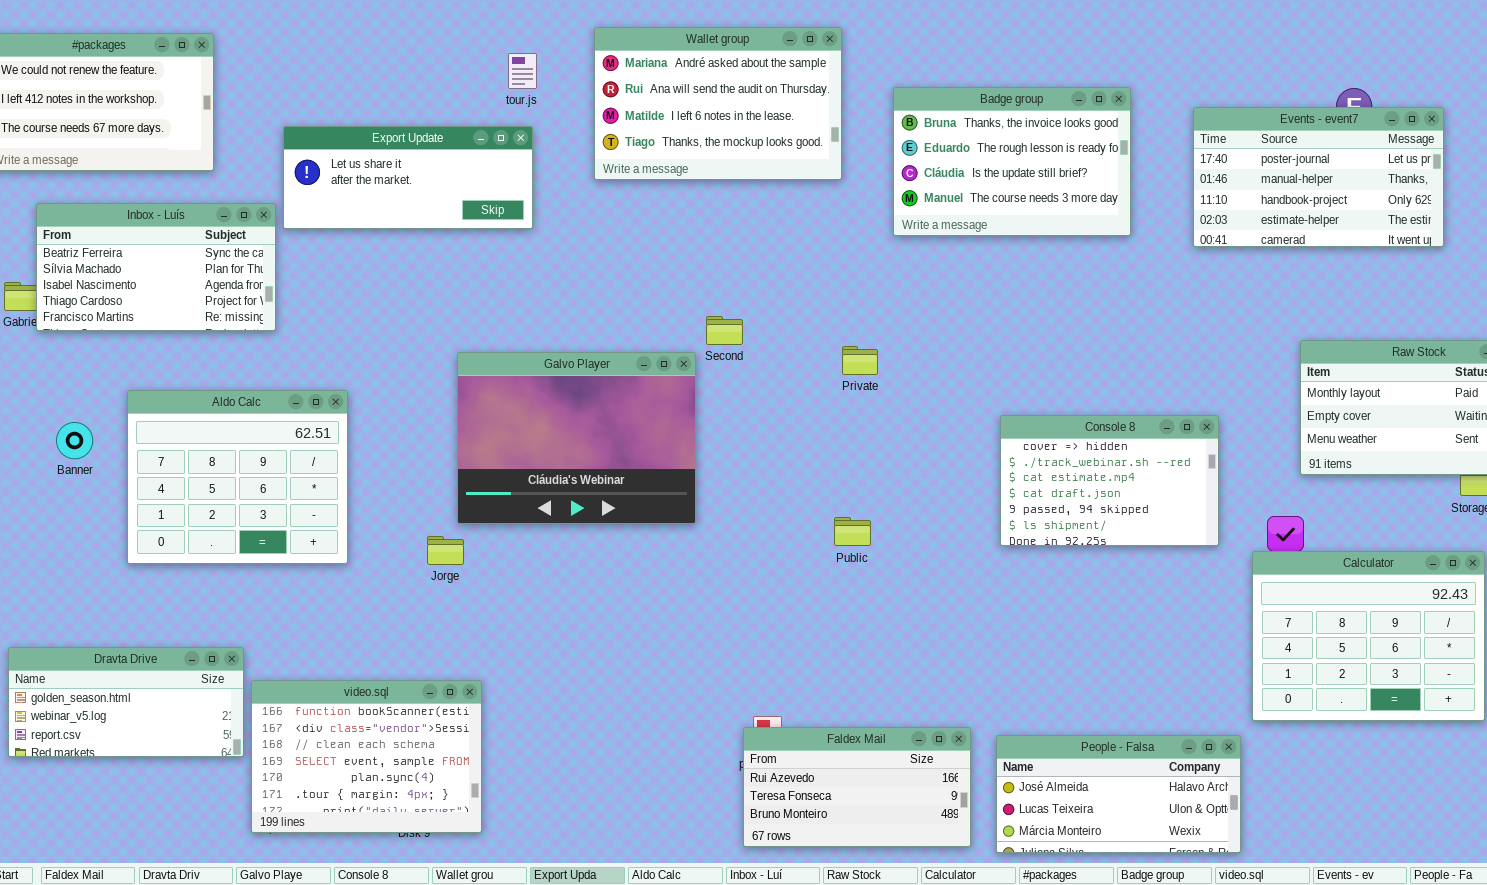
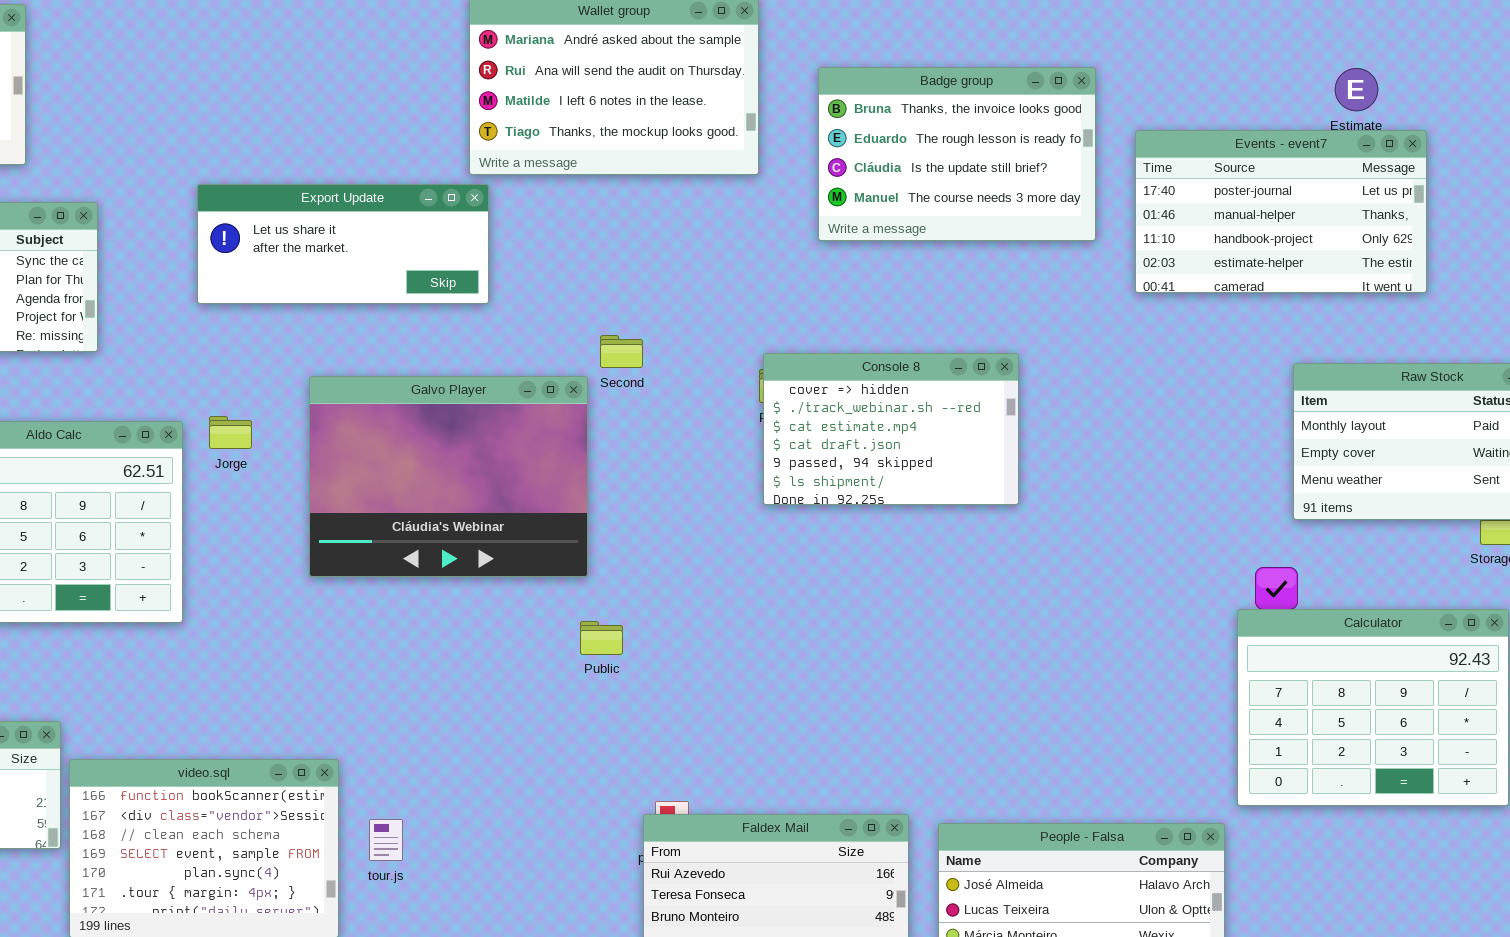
tour.js: [508,53,537,89] -> [369,819,403,861], moved
Events - event7: [1193,107,1444,247] -> [1135,130,1427,293], moved
Export Update: [283,126,533,229] -> [197,184,489,304], moved
Console 8: [1000,415,1219,546] -> [763,353,1019,505], moved
Public: [834,517,871,546] -> [580,621,623,655], moved
Jorge: [427,536,464,565] -> [209,416,252,449], moved

